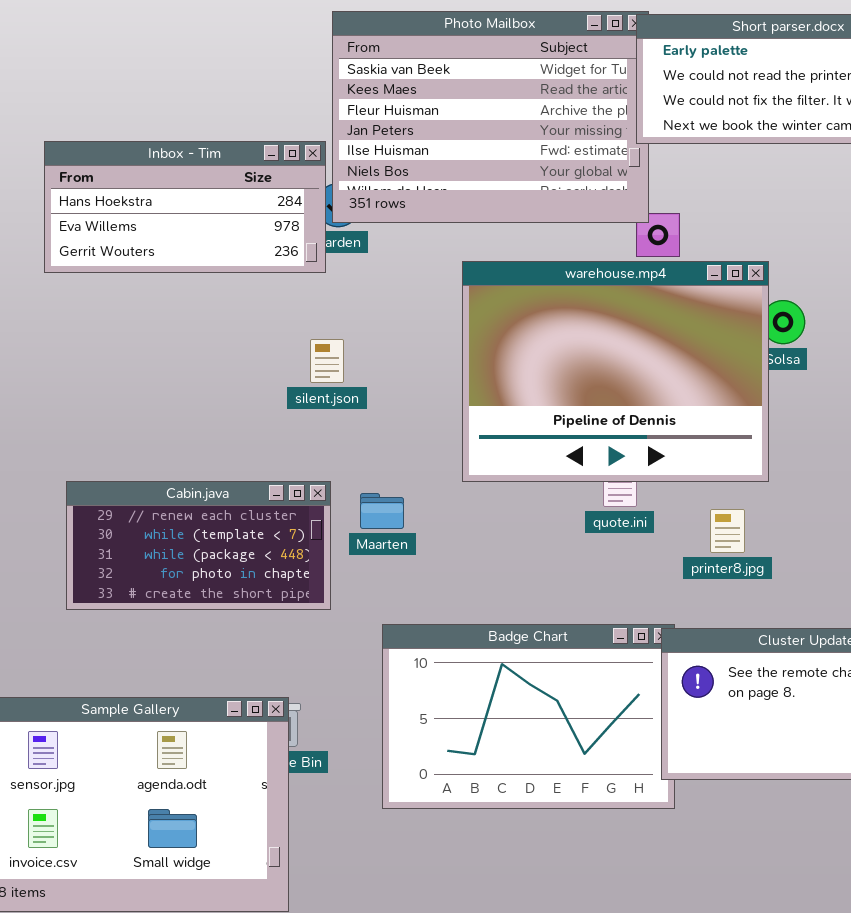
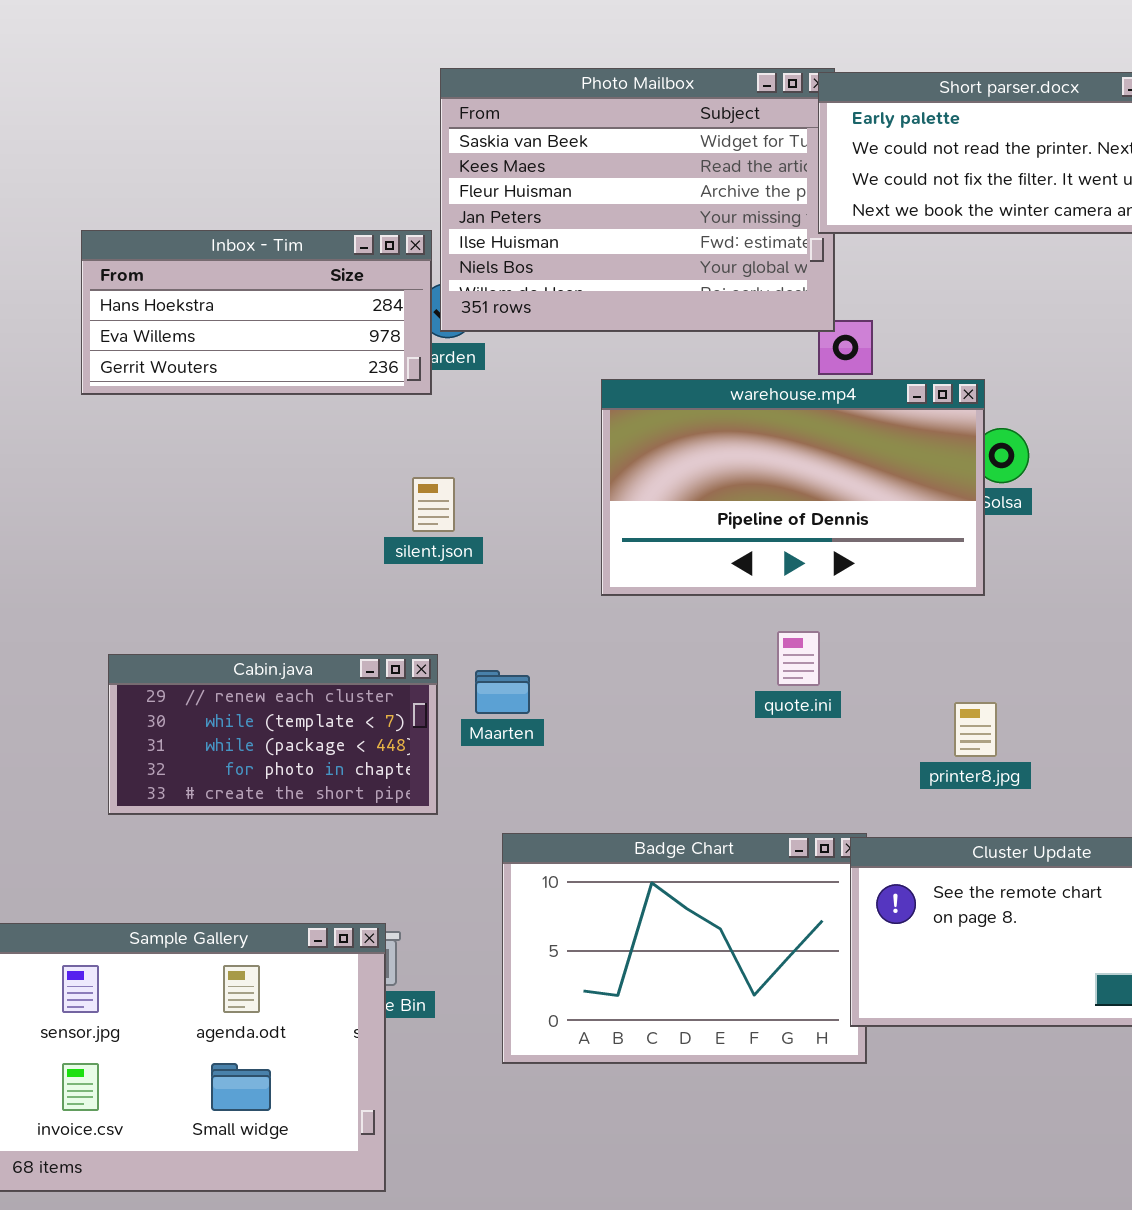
warehouse.mp4: [462,261,769,482] -> [601,379,985,596], resized
printer8.jpg: [710,509,745,553] -> [954,702,997,757], moved

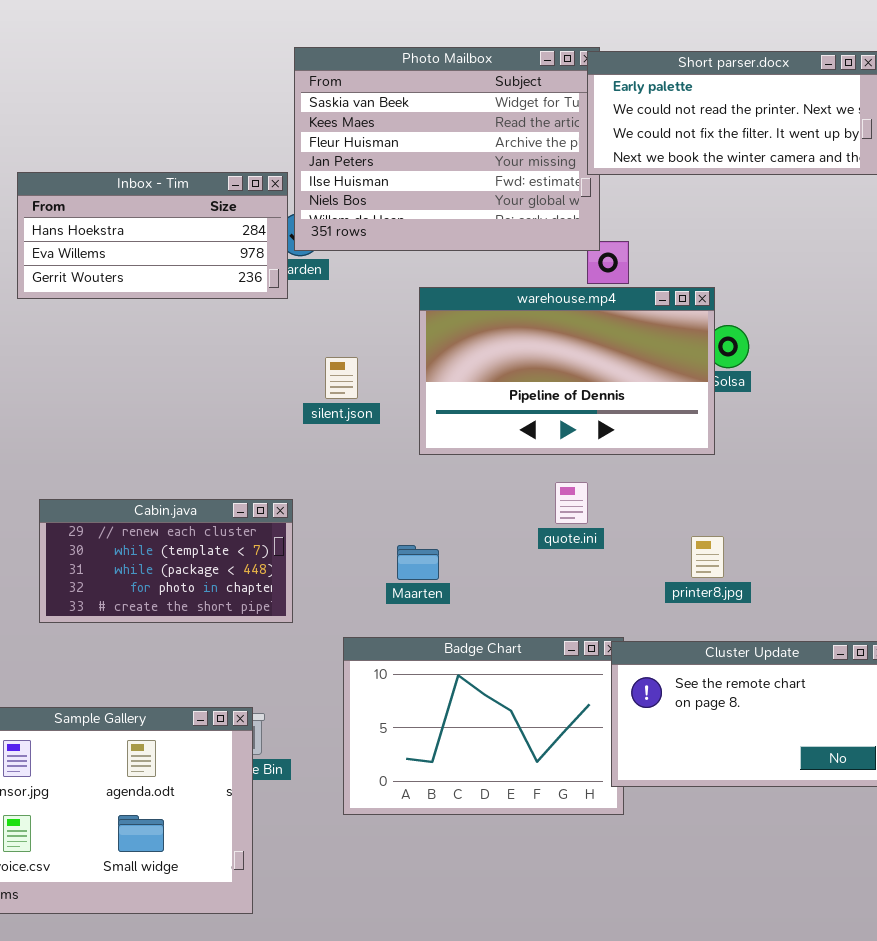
silent.json: [412,477,455,532] -> [325,357,358,399], moved
Maarten: [475,670,530,714] -> [397,545,439,580], moved

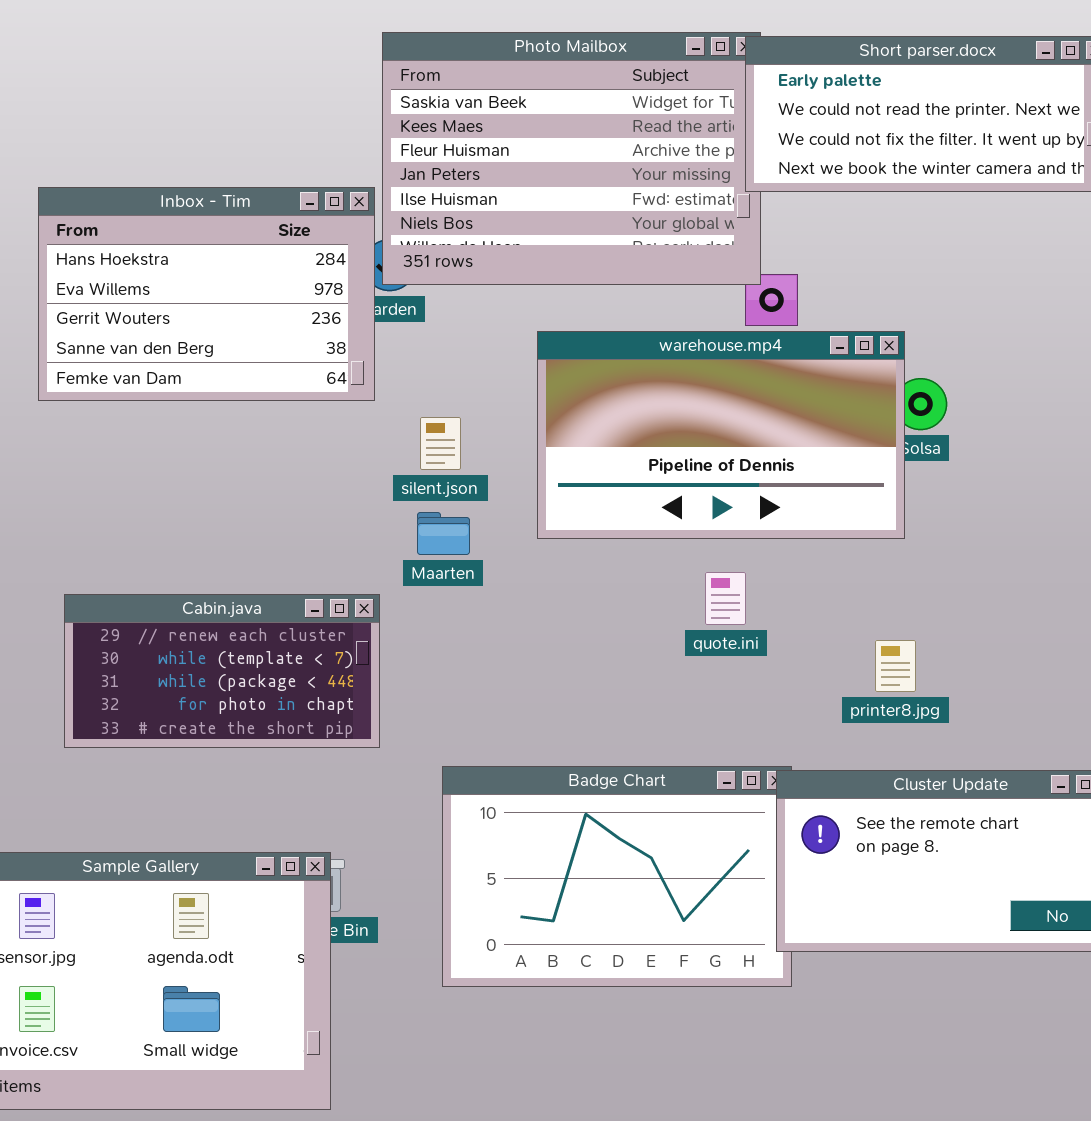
Inbox - Tim: [17,172,288,299] -> [38,187,375,401], resized
Maarten: [397,545,439,580] -> [417,512,470,555], moved

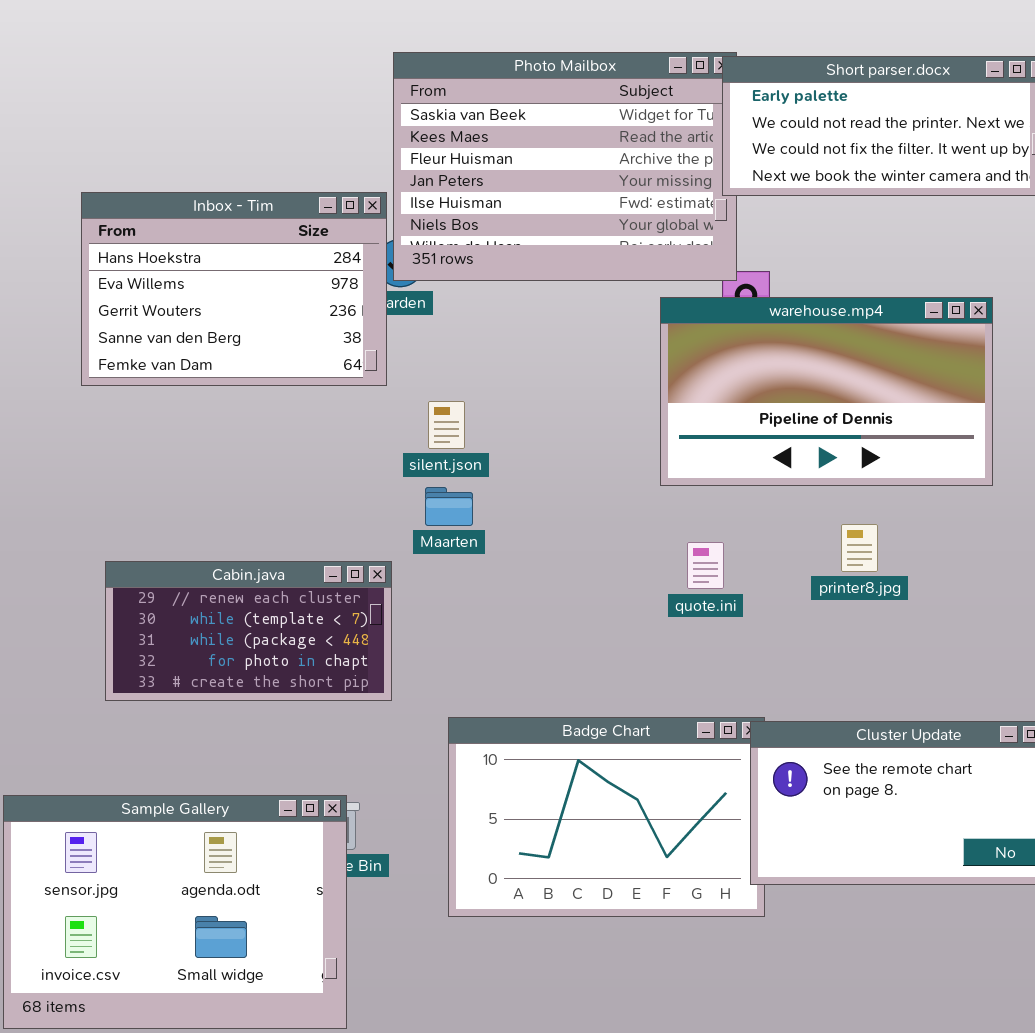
warehouse.mp4: [537,331,905,539] -> [660,297,993,486], moved
printer8.jpg: [875,640,916,692] -> [841,524,878,572], moved

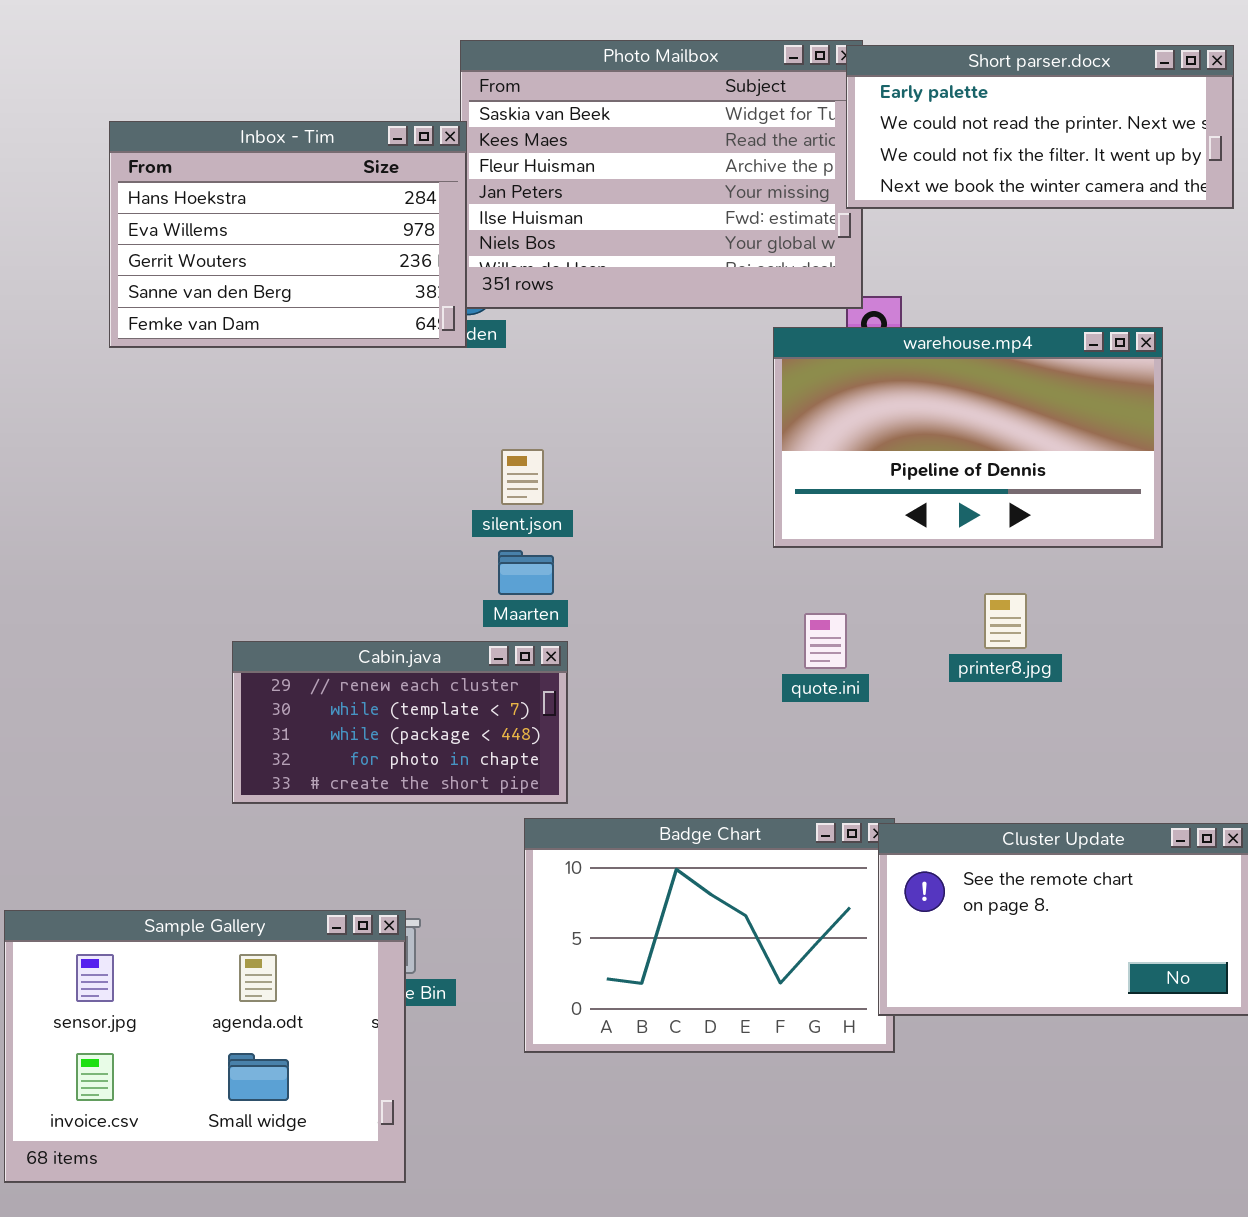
Inbox - Tim: [81,192,387,386] -> [109,121,467,348], moved
Cabin.java: [105,561,392,701] -> [232,641,568,804], moved

